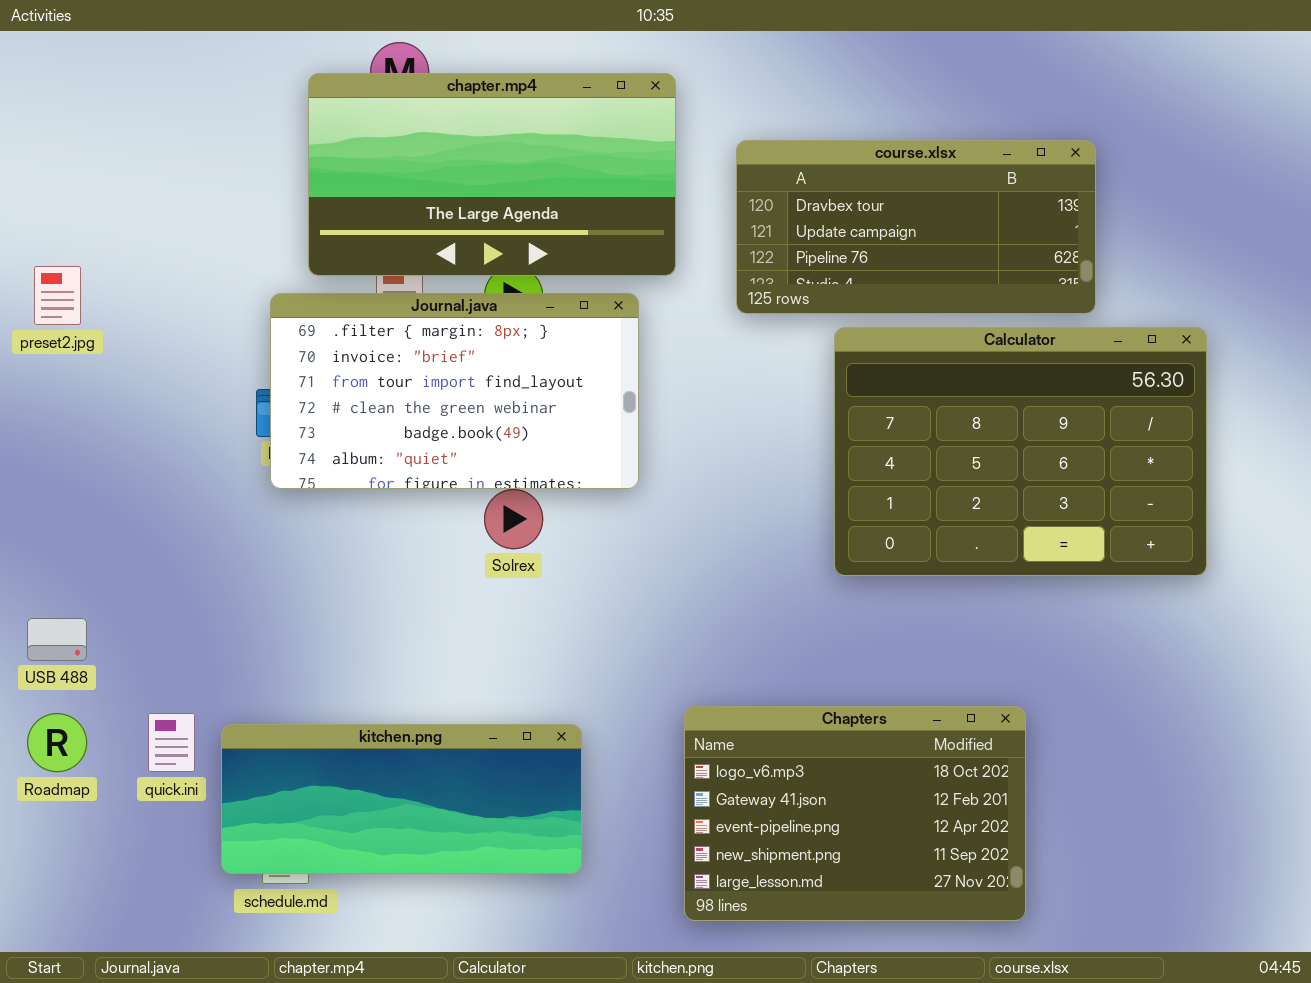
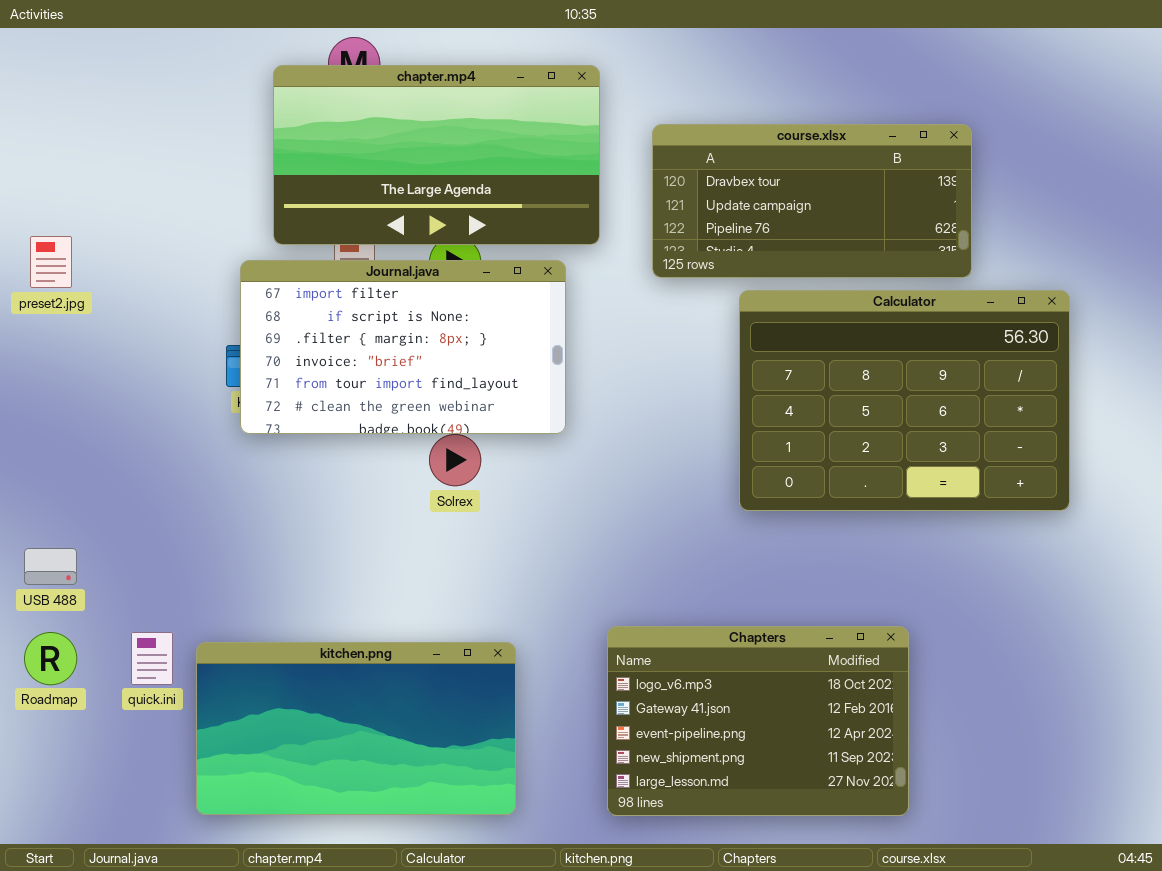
Journal.java: [270,293,639,489] -> [240,260,566,434], scrolled up 2 rows
kitchen.png: [221,724,582,874] -> [196,642,516,815], resized

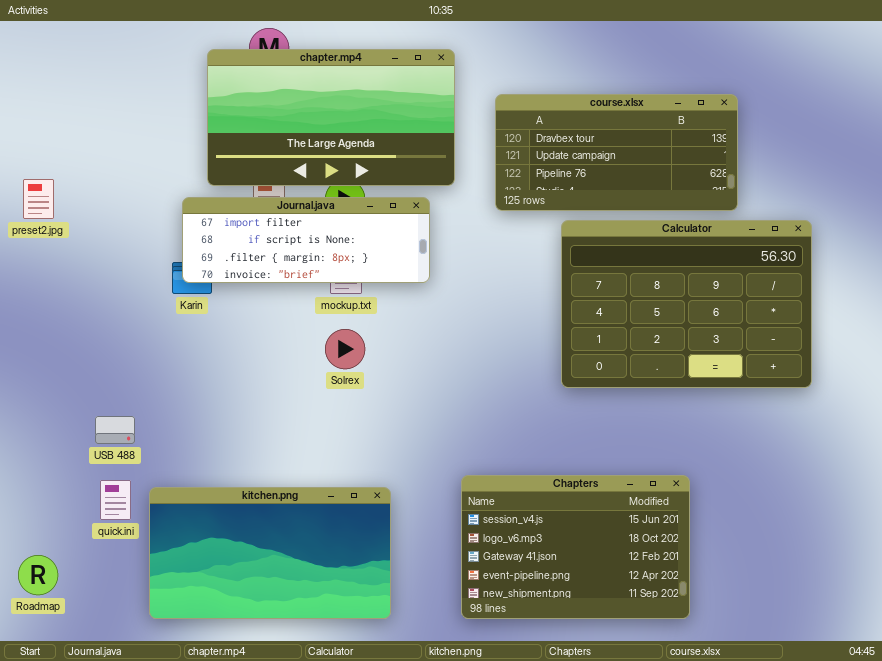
Journal.java: [240,260,566,434] -> [182,197,430,283], resized
USB 488: [24,548,77,585] -> [95,416,135,444], moved
Chapters: [607,626,909,816] -> [461,475,690,619], scrolled up 1 row
Roadmap: [24,632,77,685] -> [18,555,58,595], moved

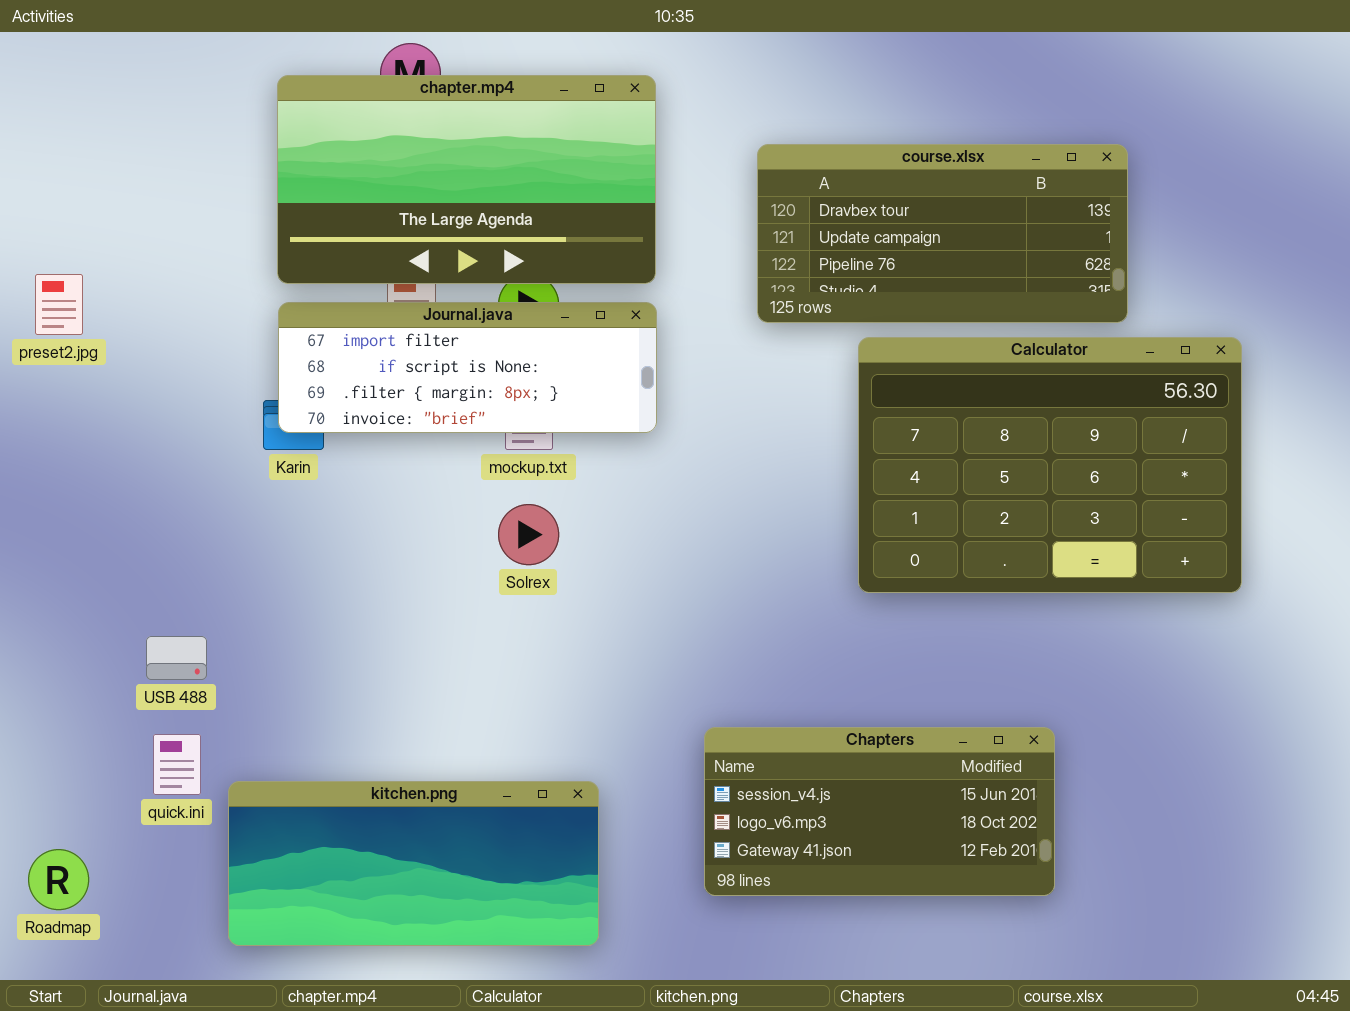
chapter.mp4: [207,49,455,186] -> [277,75,656,284], moved
Chapters: [461,475,690,619] -> [704,727,1055,896], resized
kitchen.png: [149,487,391,619] -> [228,781,599,946], resized

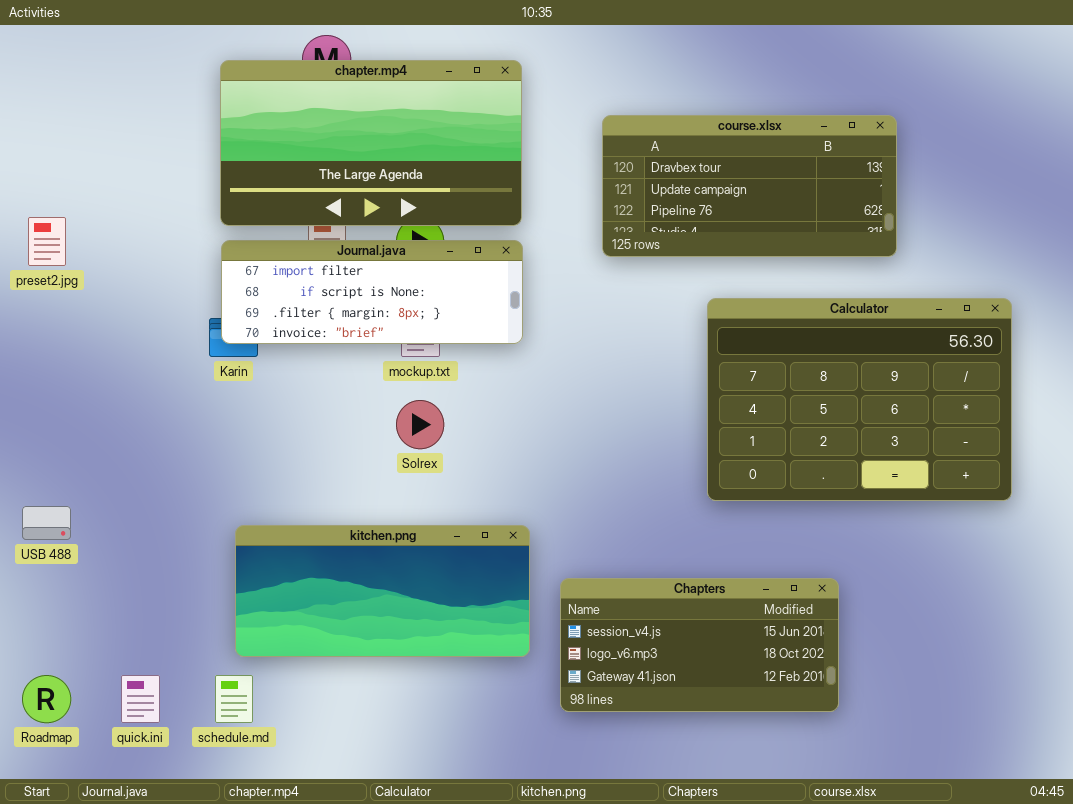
Calculator: [858,337,1242,593] -> [707,298,1012,501], moved
USB 488: [146,636,207,680] -> [22,506,71,540], moved
quick.ini: [153,734,201,795] -> [121,675,160,723], moved
kitchen.png: [228,781,599,946] -> [235,525,530,657], moved

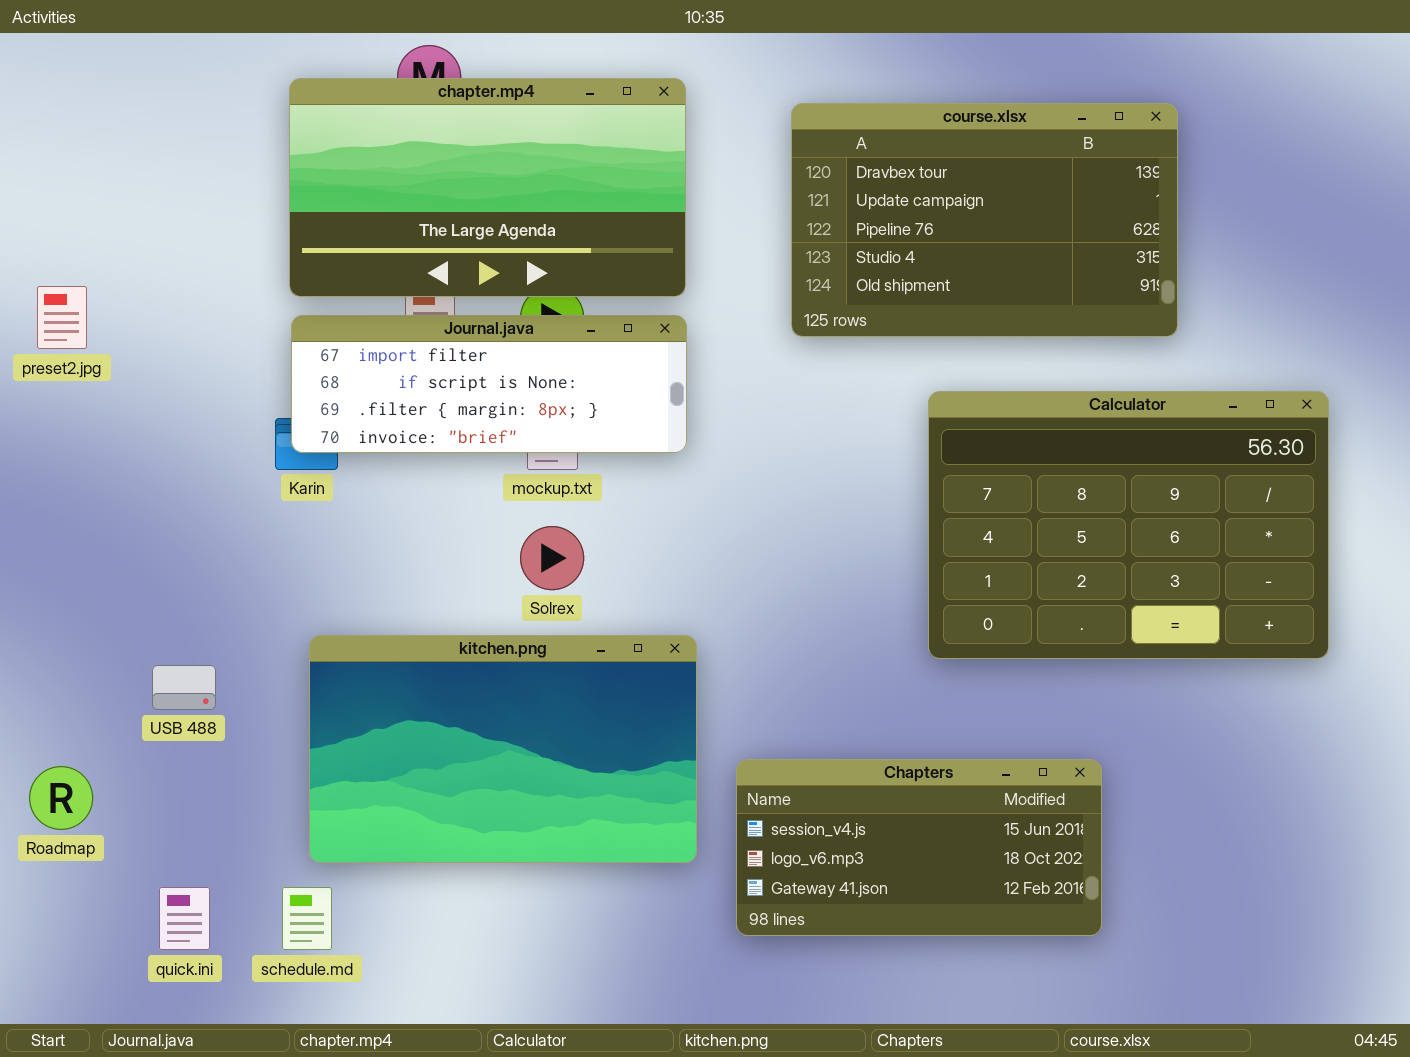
course.xlsx: [602,115,897,257] -> [791,103,1178,337], resized
USB 488: [22,506,71,540] -> [152,665,216,710], moved
kitchen.png: [235,525,530,657] -> [309,635,697,863], resized
Roadmap: [22,675,71,723] -> [29,766,93,830], moved

